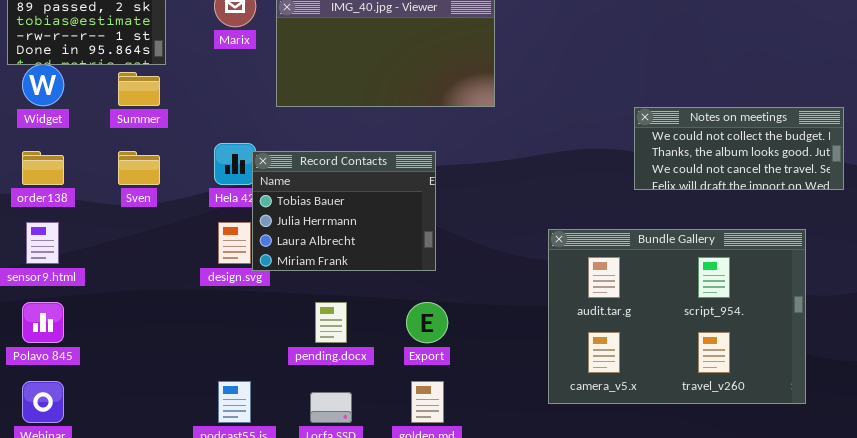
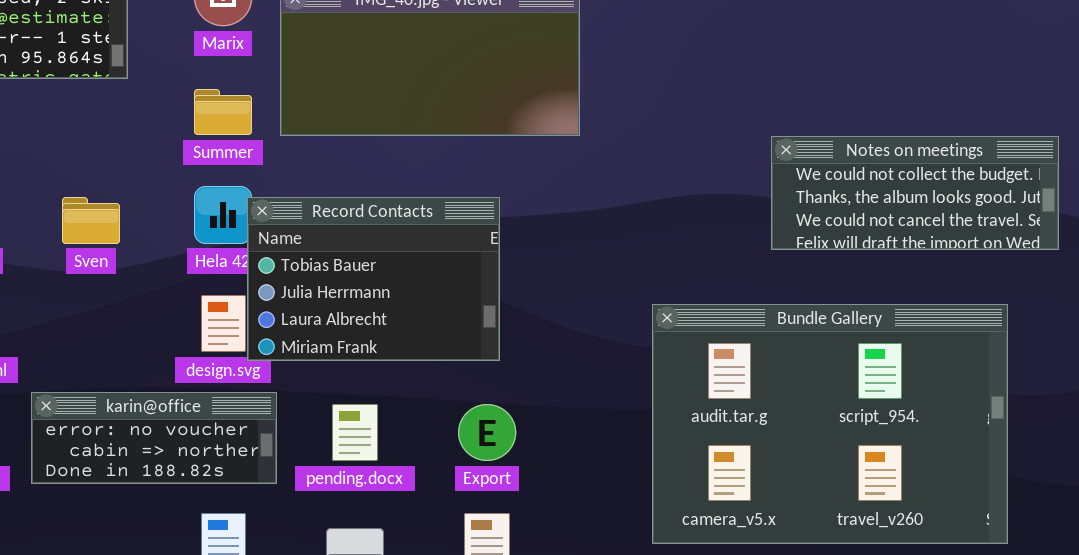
Summer: [118,72,160,106] -> [194,89,252,135], moved
karin@office: none -> [31,392,277,484], opened

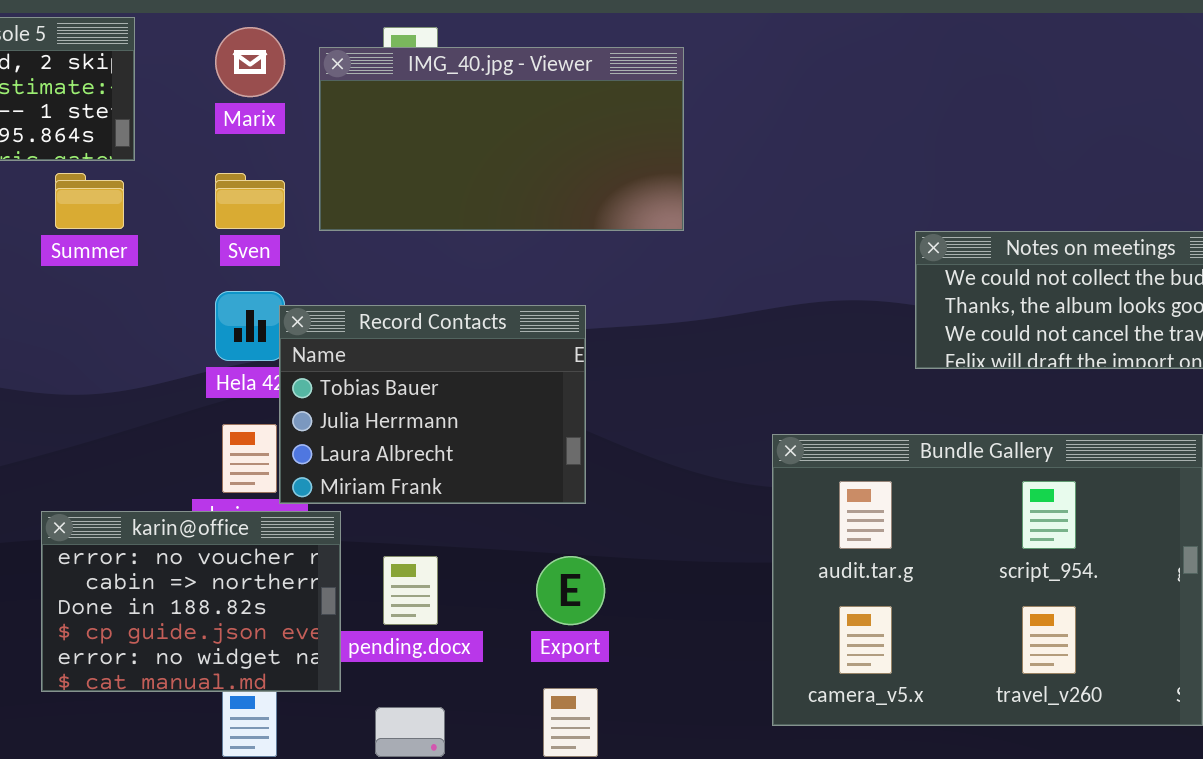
Summer: [194,89,252,135] -> [55,173,124,229], moved
Sven: [62,197,120,244] -> [215,173,285,229], moved
karin@office: [31,392,277,484] -> [41,511,341,692], moved, resized

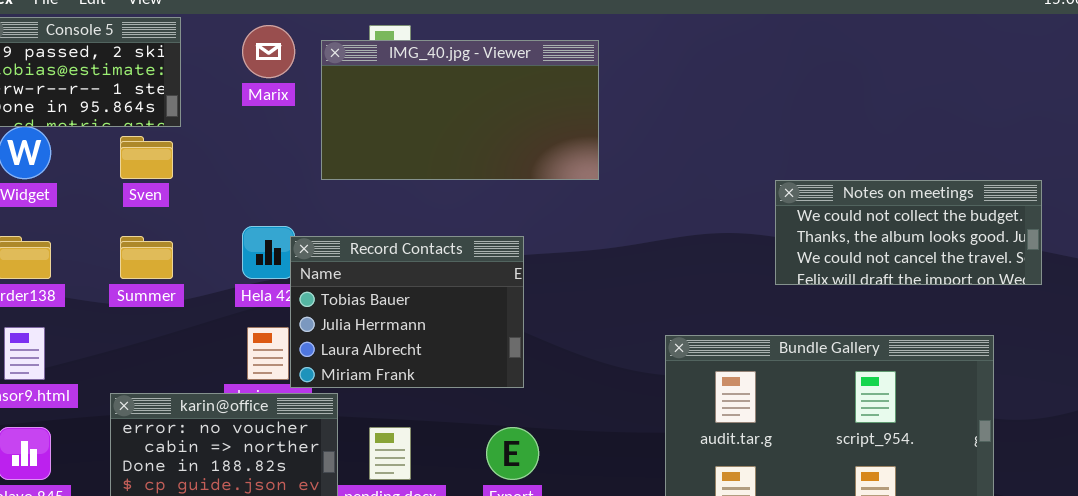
Summer: [55,173,124,229] -> [120,236,173,279], moved
Sven: [215,173,285,229] -> [120,136,173,179], moved

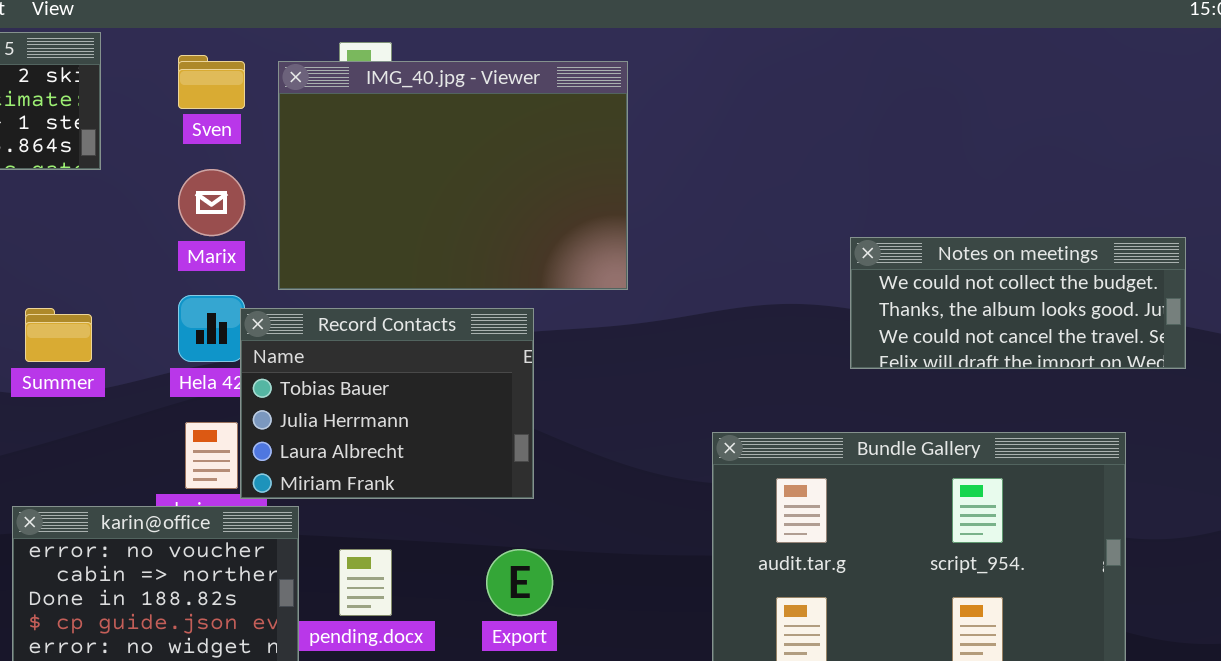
Marix: [242,25,295,78] -> [178,169,245,236], moved
IMG_40.jpg - Viewer: [321,40,599,180] -> [278,61,628,290], resized
Sven: [120,136,173,179] -> [178,55,245,109], moved

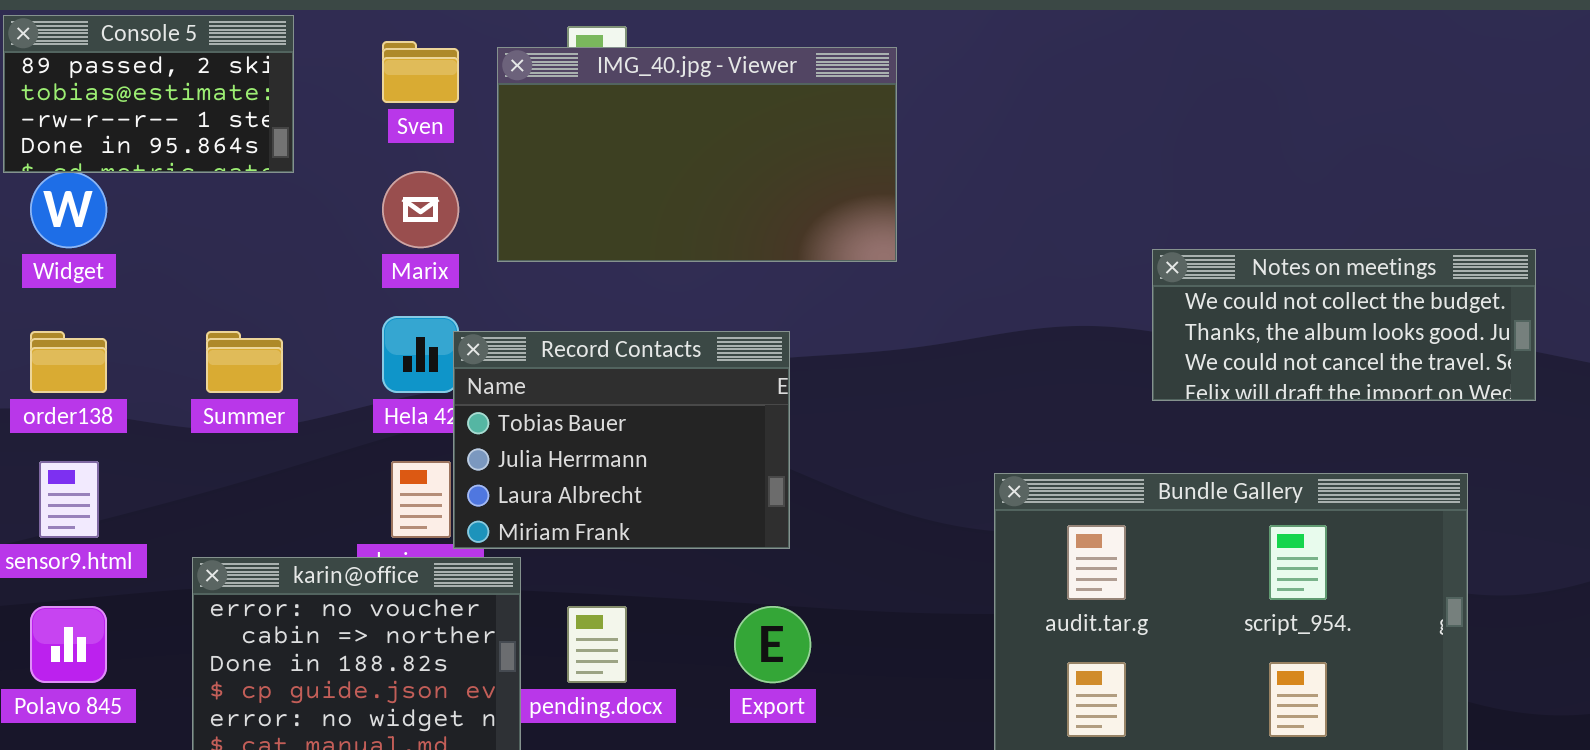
IMG_40.jpg - Viewer: [278,61,628,290] -> [497,47,897,262], resized

